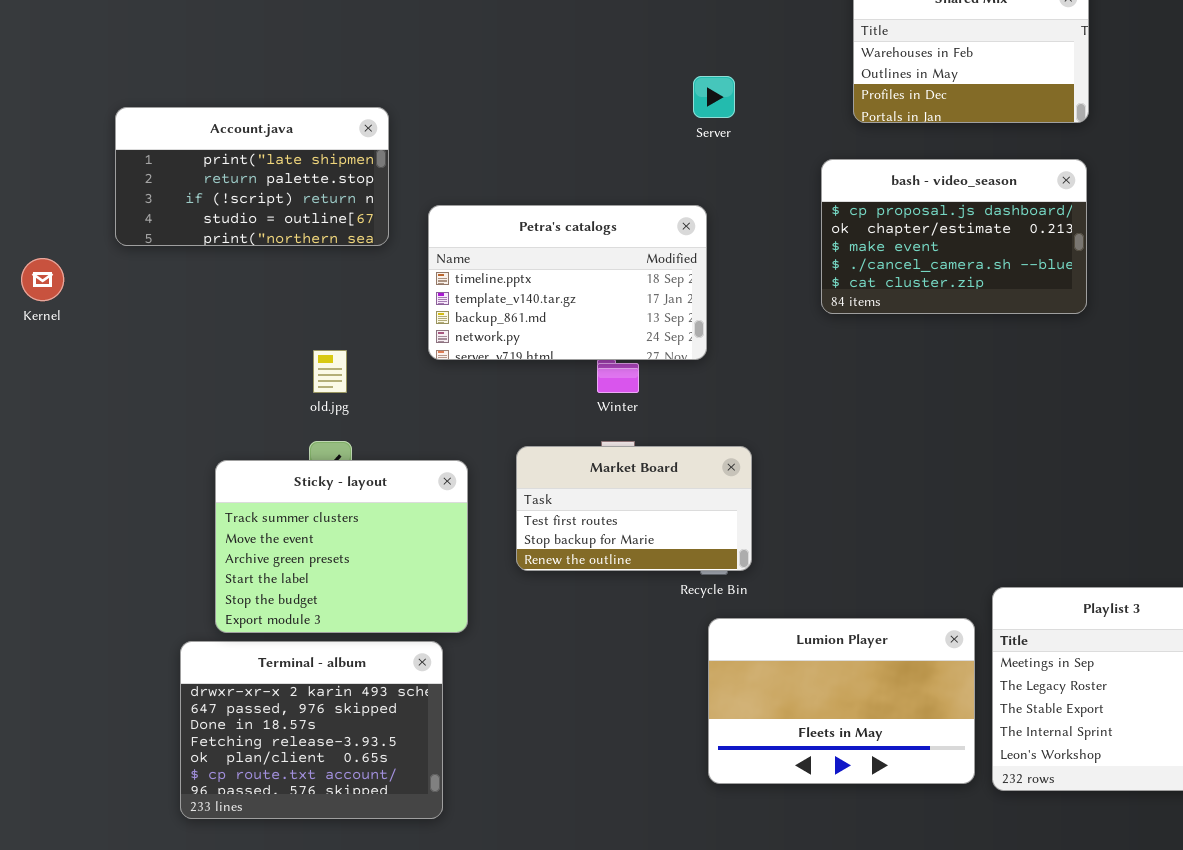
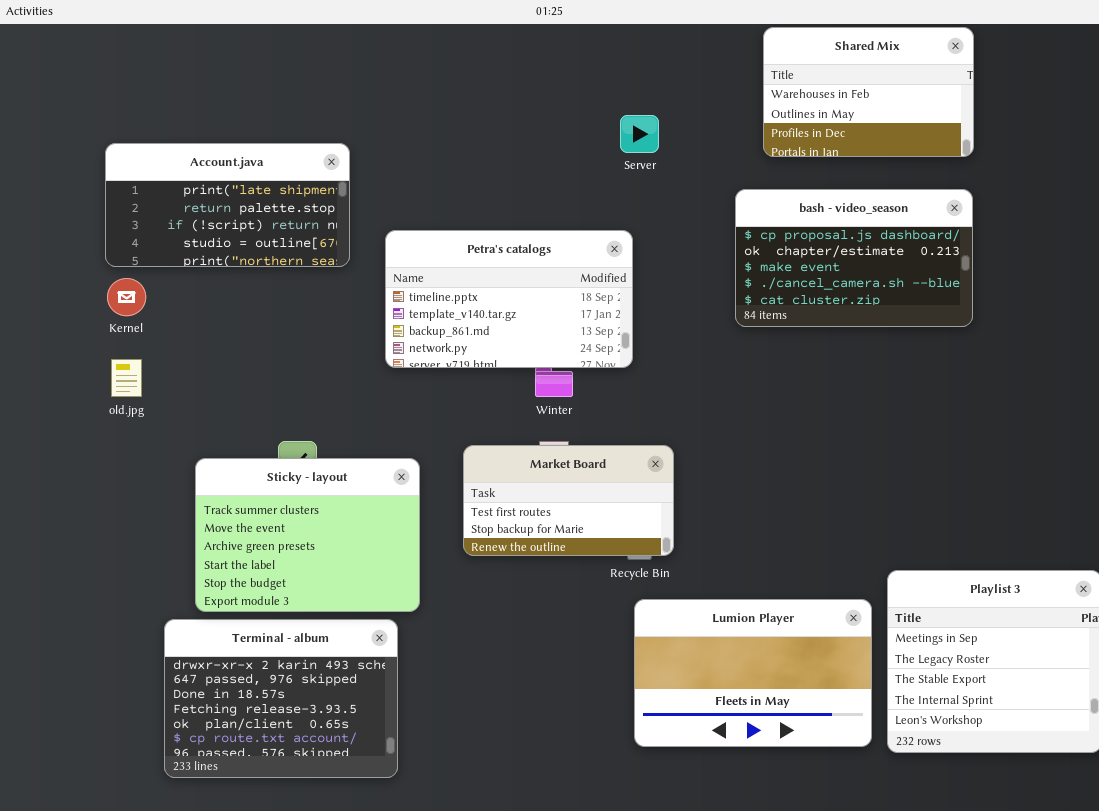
Kernel: [21,258,64,301] -> [107,278,146,316], moved
old.jpg: [313,350,347,393] -> [111,359,142,397], moved

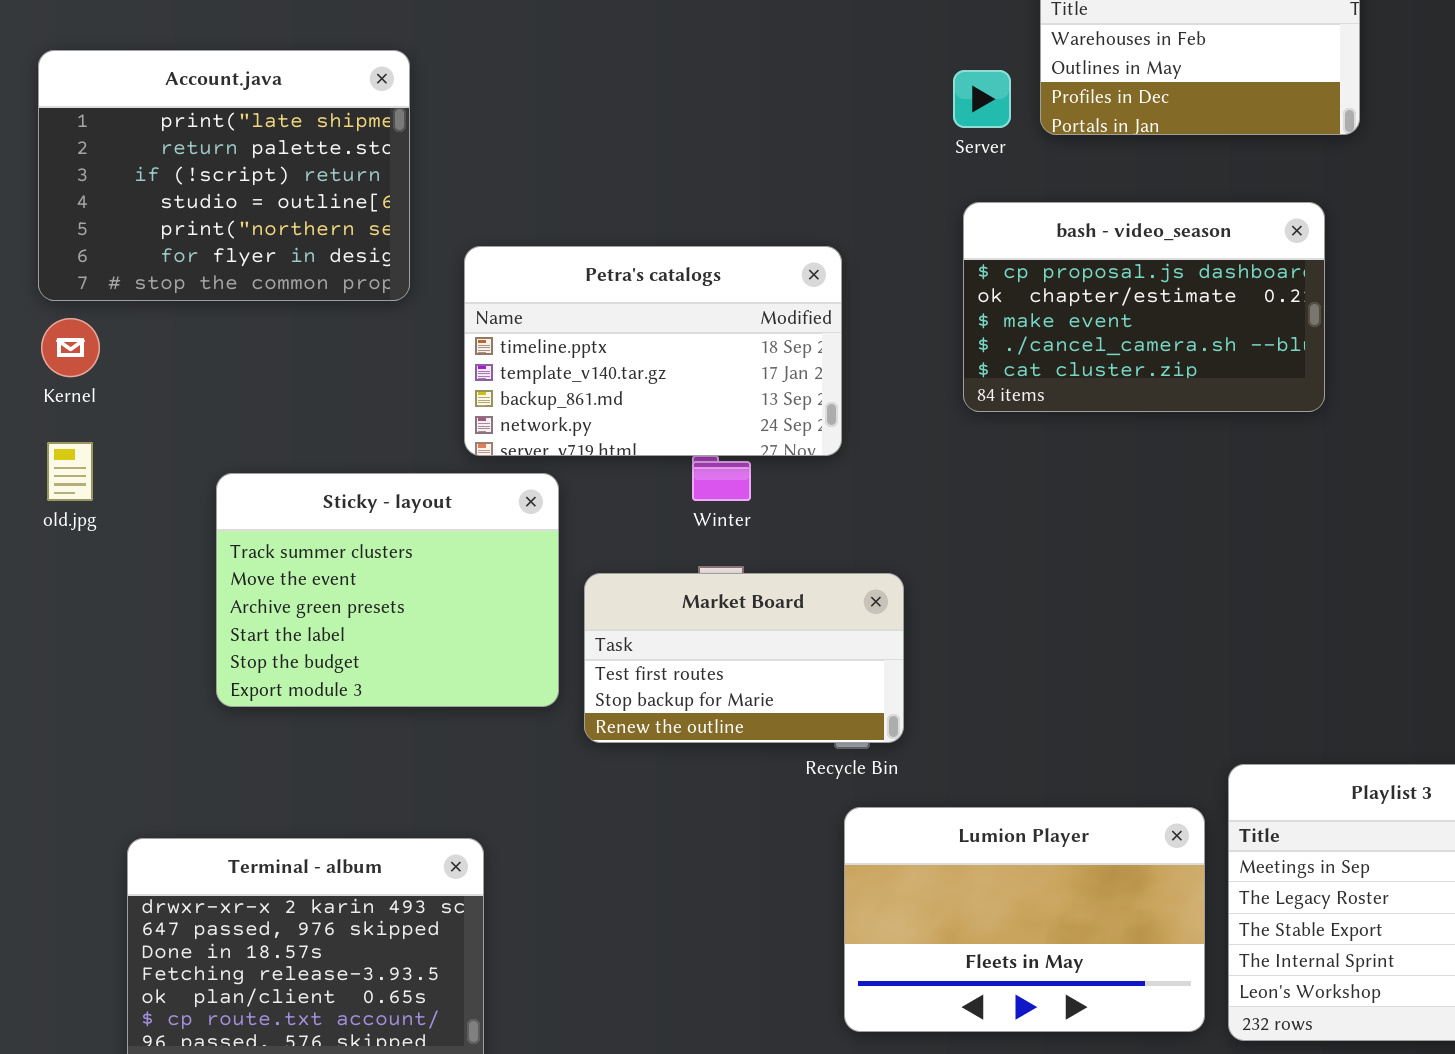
Server: [620,115,659,153] -> [953,70,1011,128], moved
Account.java: [105,143,350,267] -> [38,50,410,301], resized
bash - video_season: [735,189,973,327] -> [963,202,1325,412], moved
Sticky - layout: [195,458,420,612] -> [216,473,559,707], moved

